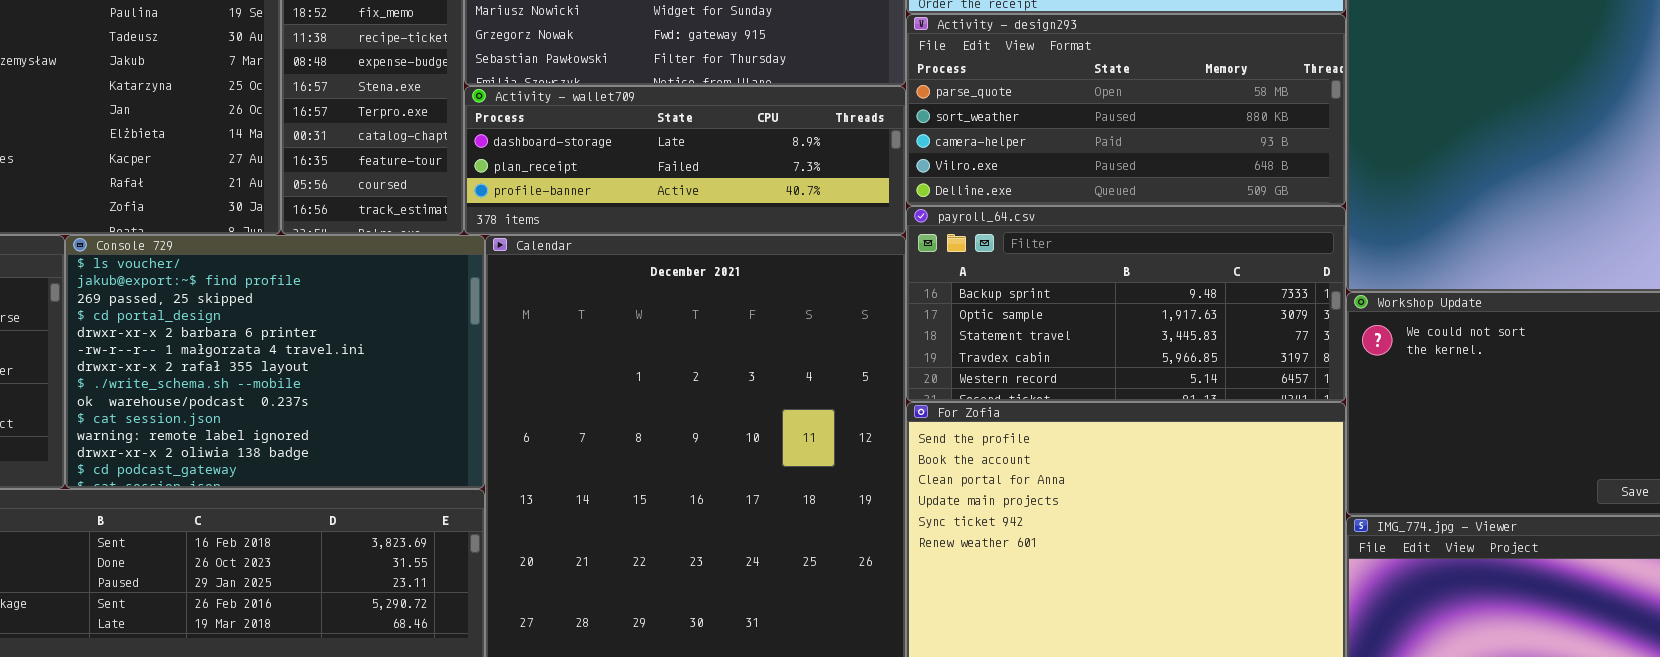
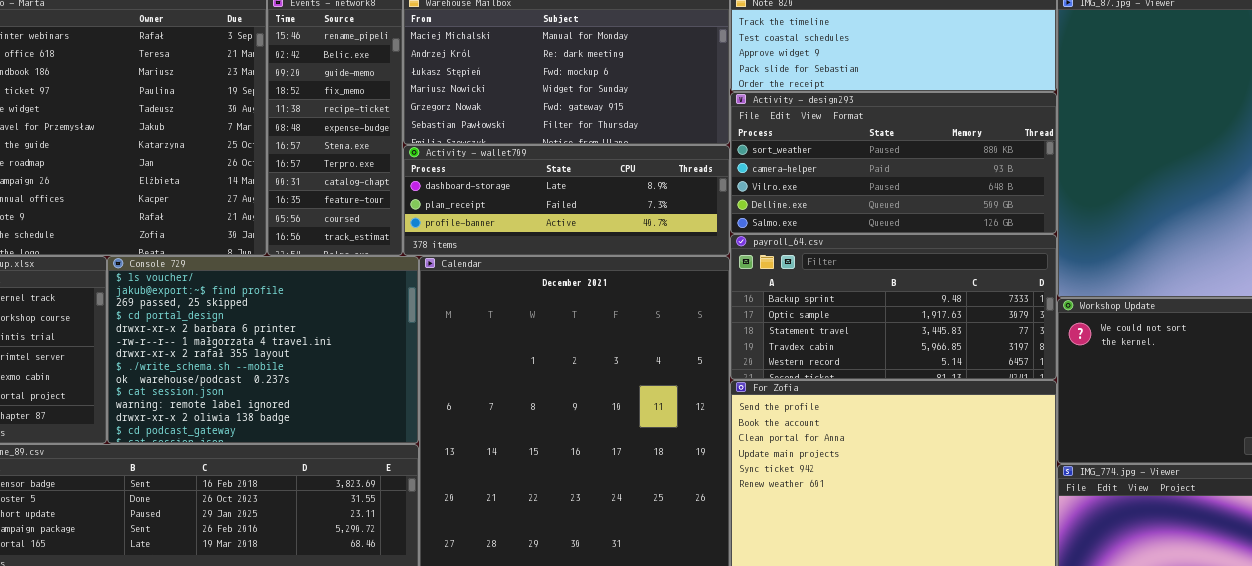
Activity - design293: [906,14,1346,206] -> [730,92,1057,234], scrolled down 1 row

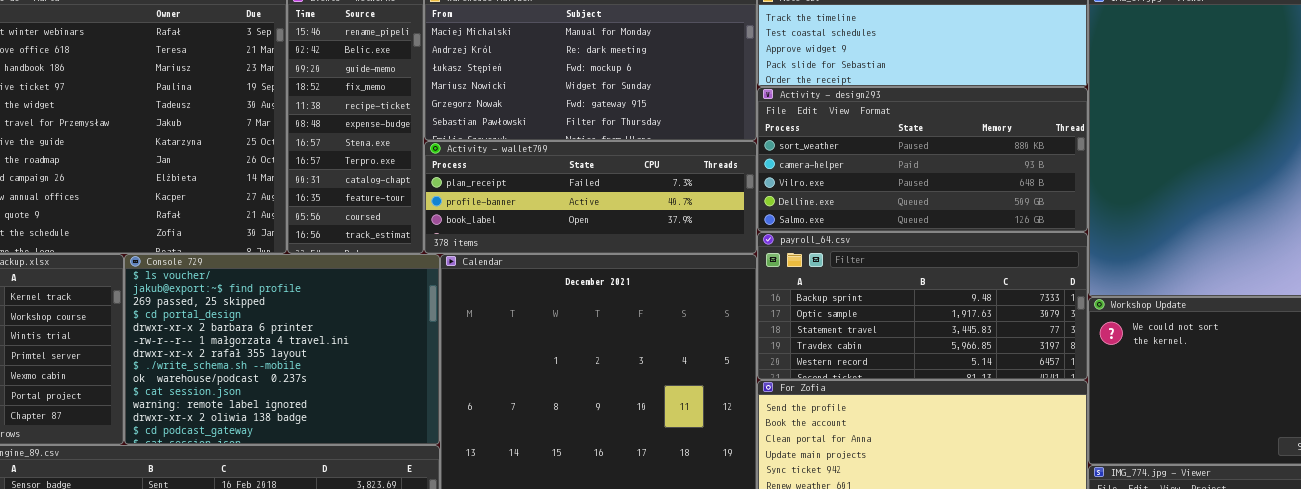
Activity - wallet709: [403,145,730,256] -> [424,141,757,254], scrolled down 1 row

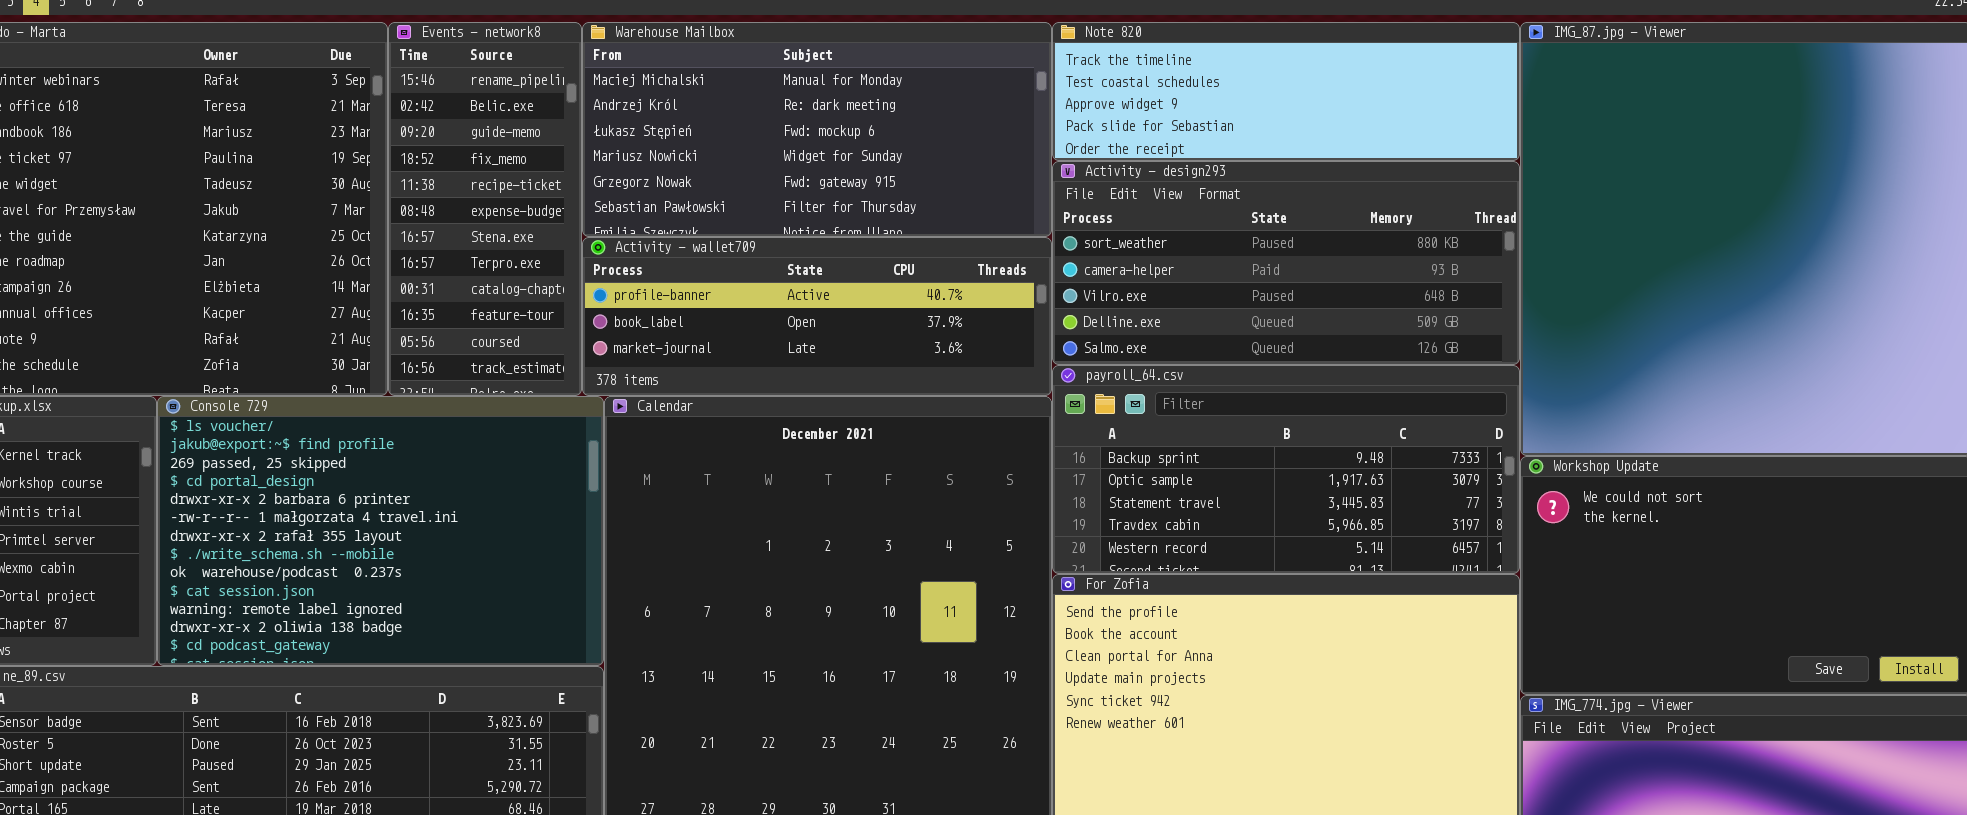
Activity - wallet709: [424,141,757,254] -> [582,237,1052,396], scrolled down 1 row

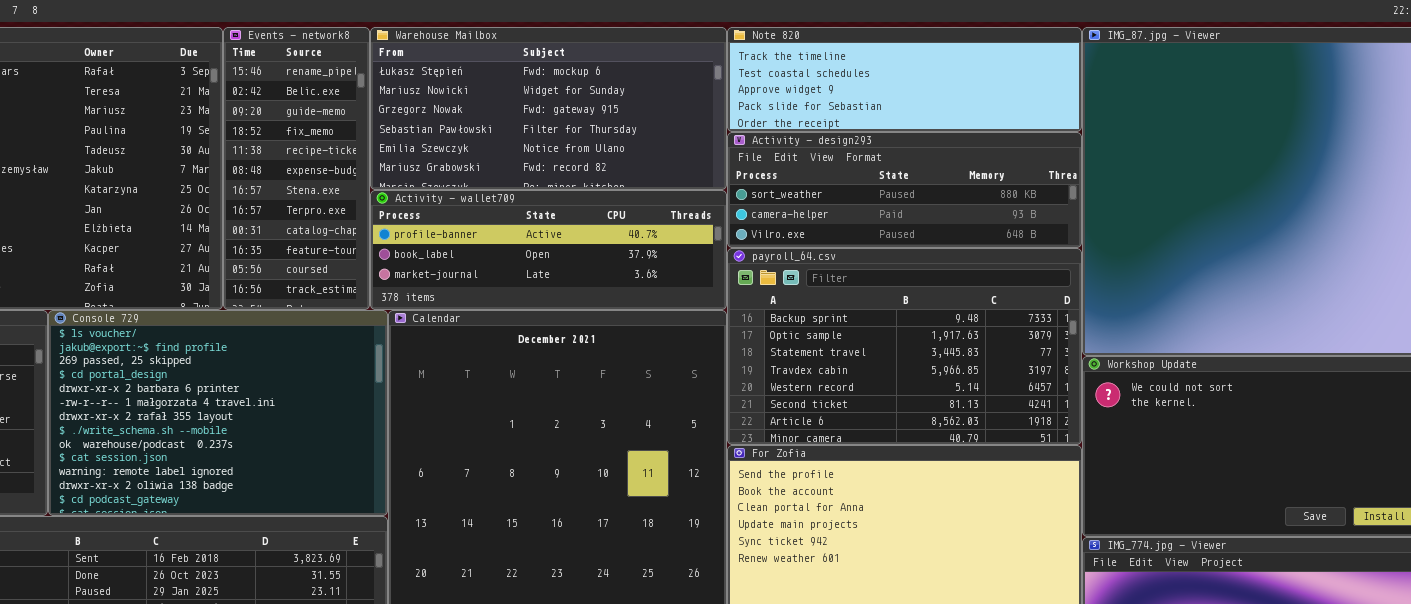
Warehouse Mailbox: [582,22,1052,237] -> [370,27,727,190], scrolled down 2 rows
Activity - design293: [1052,161,1520,365] -> [727,132,1082,248], resized
payroll_64.csv: [1052,365,1520,574] -> [727,248,1082,445], resized

